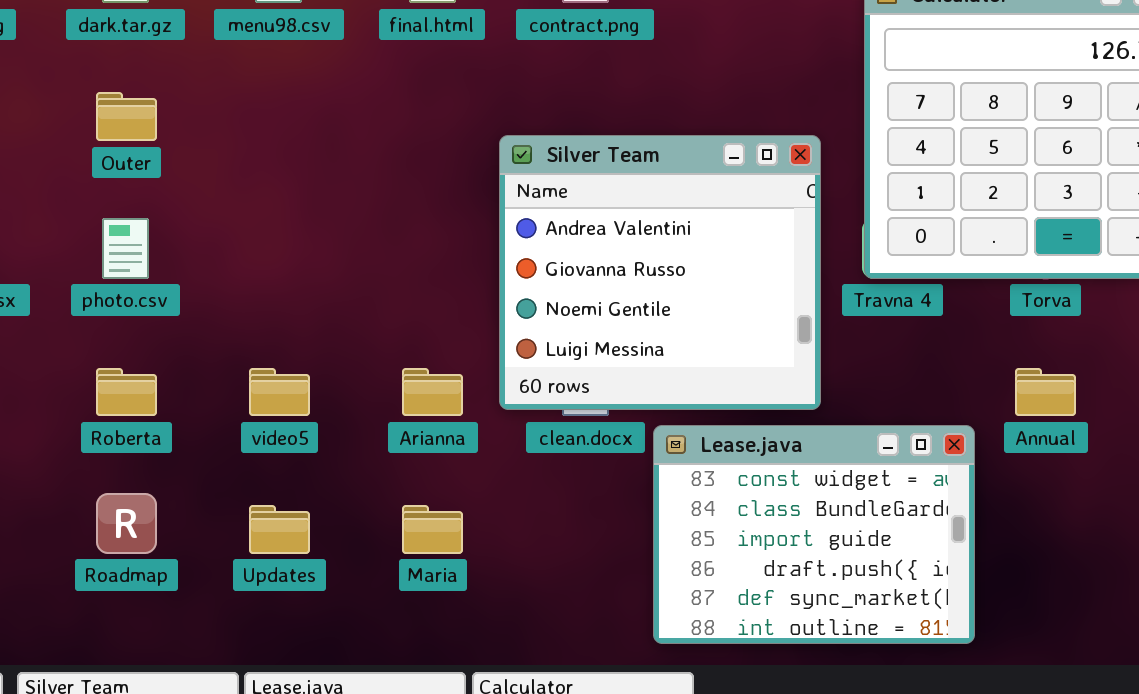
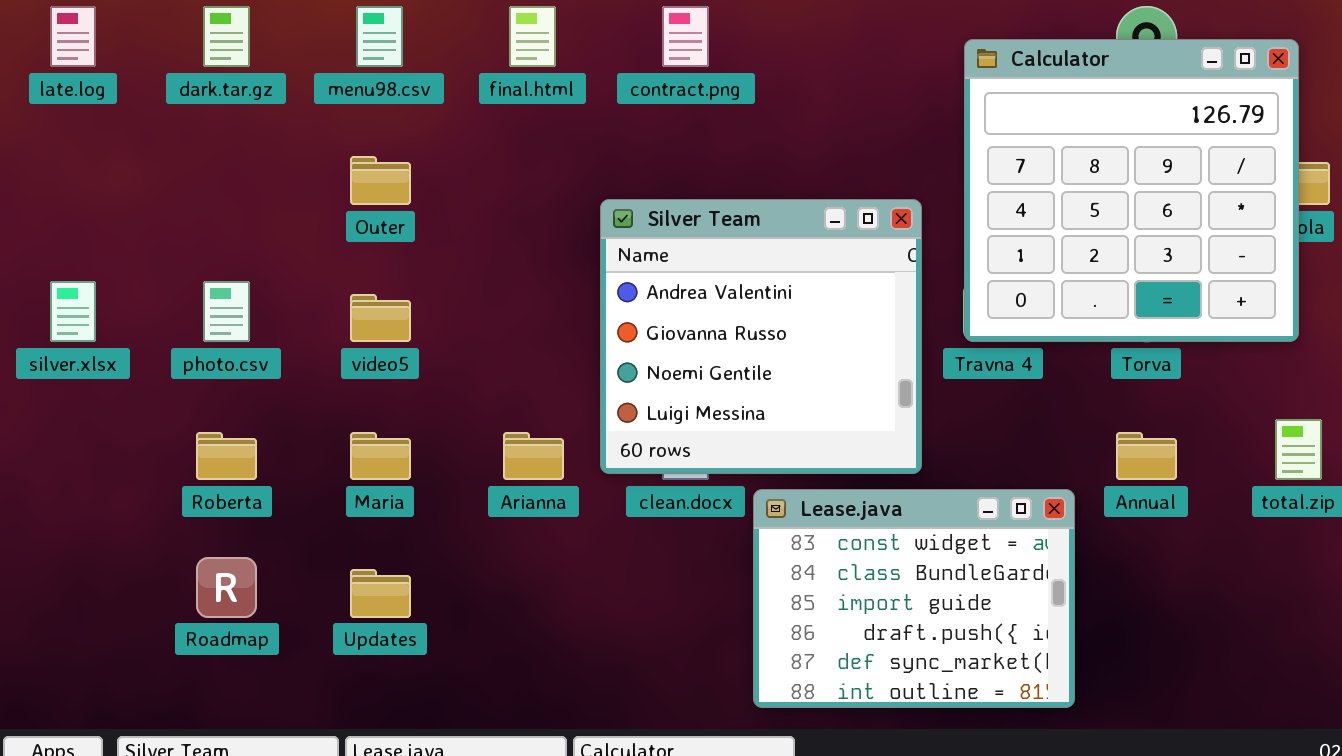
Outer: [96,92,157,141] -> [350,156,411,205], moved
video5: [249,368,310,416] -> [350,294,411,342], moved
Maria: [402,505,463,554] -> [350,432,411,480], moved

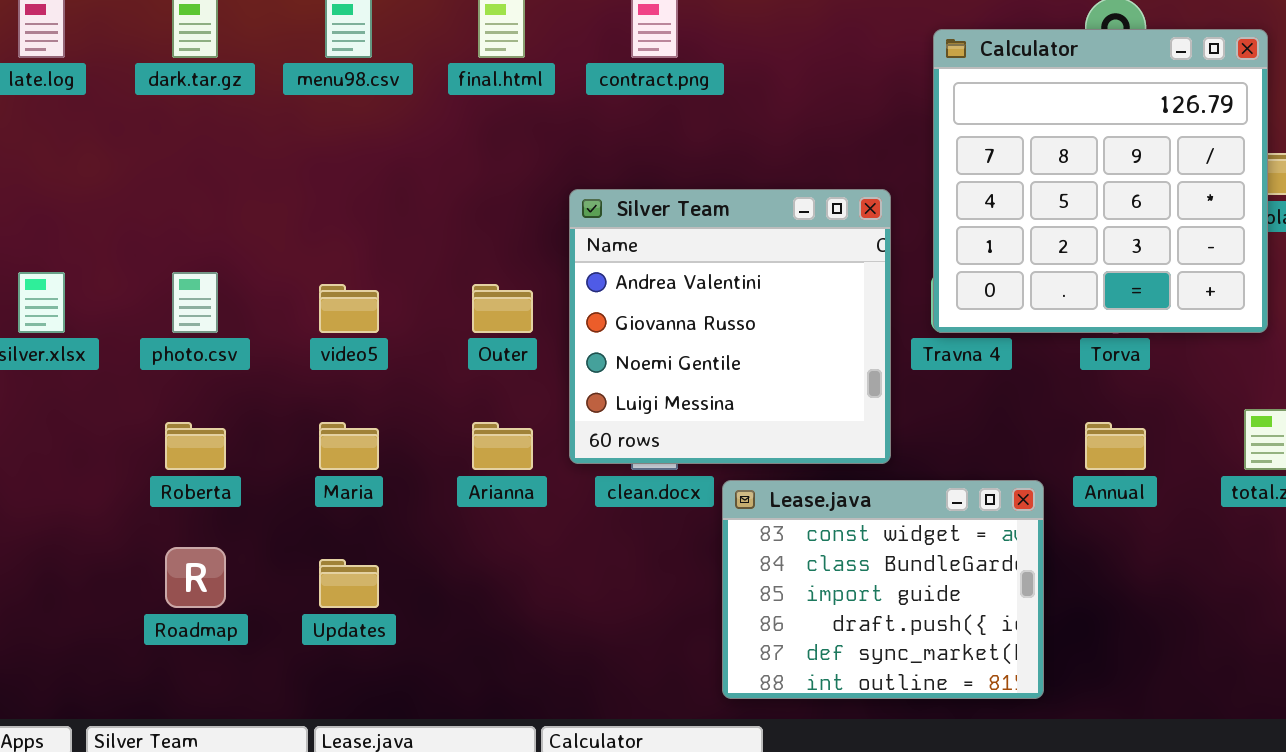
Outer: [350,156,411,205] -> [472,284,533,333], moved

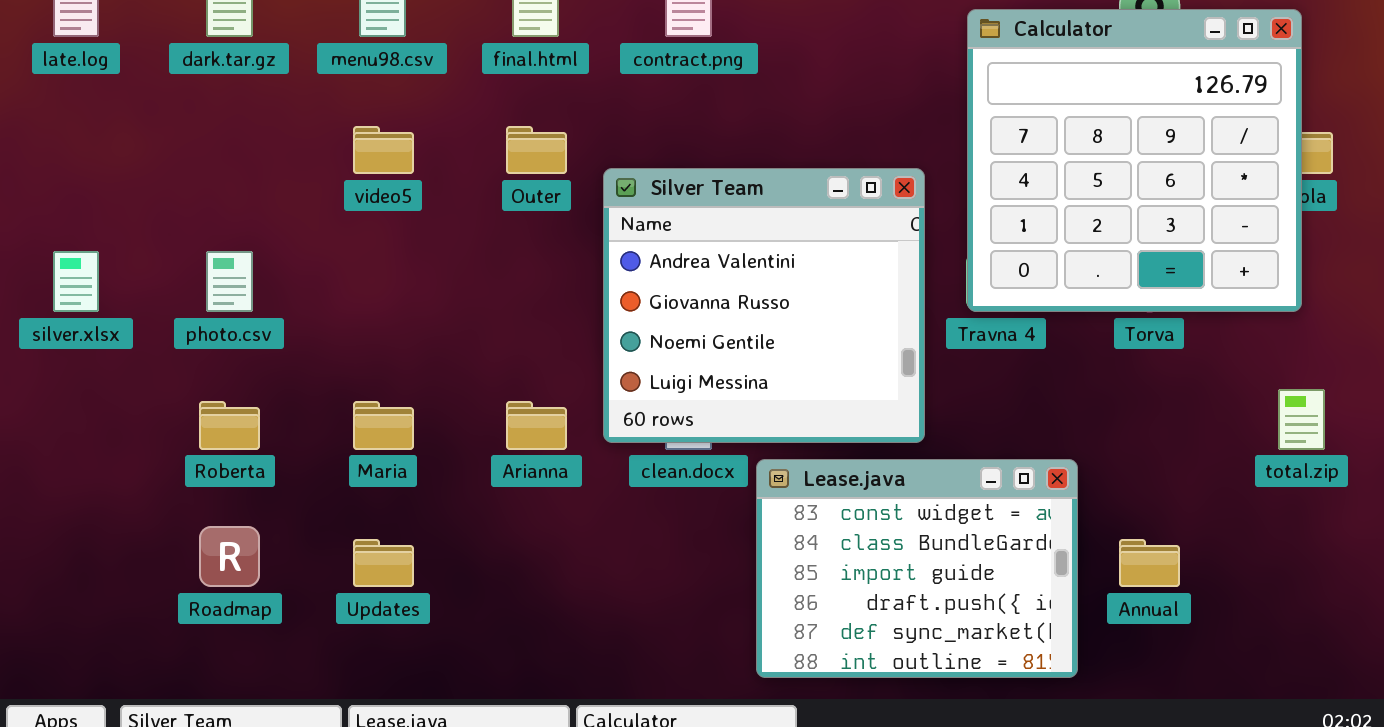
video5: [319,284,379,333] -> [353,126,414,174], moved
Outer: [472,284,533,333] -> [506,126,567,174], moved
Annual: [1085,422,1146,470] -> [1119,539,1180,587], moved

